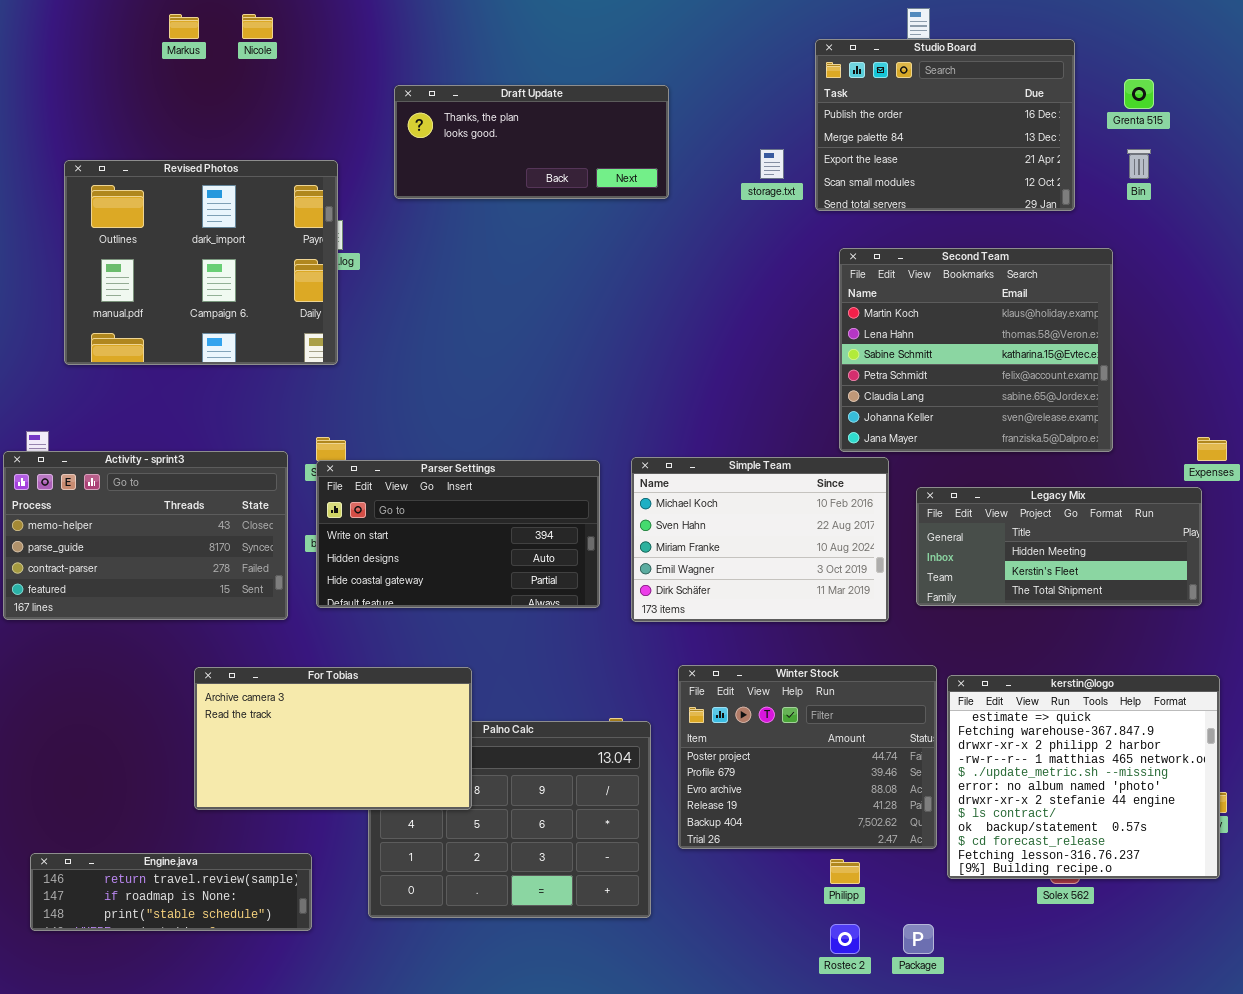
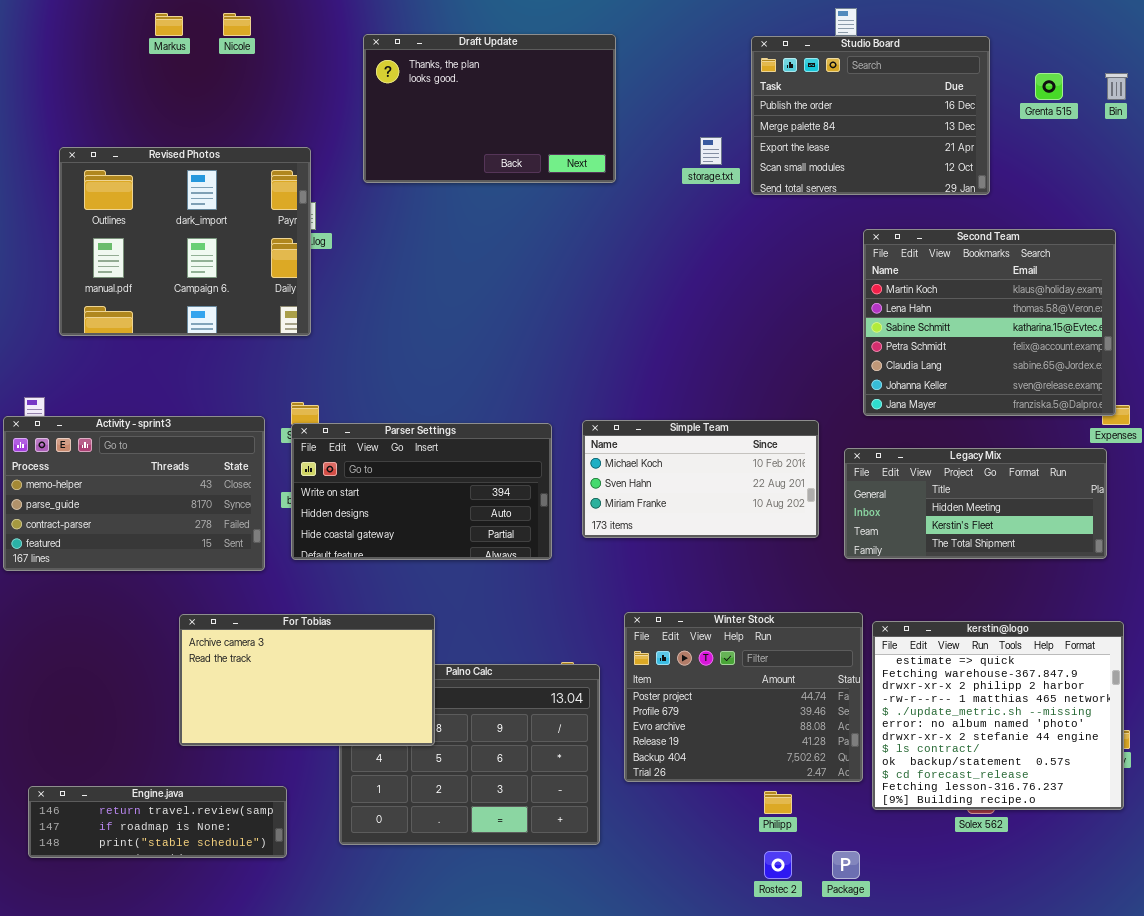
Draft Update: [394,85,669,199] -> [363,34,616,183], resized
Bin: [1127,149,1151,179] -> [1105,73,1128,100], moved
Second Team: [839,248,1113,452] -> [863,229,1116,416], moved
Simple Team: [631,457,889,622] -> [582,420,819,538], resized

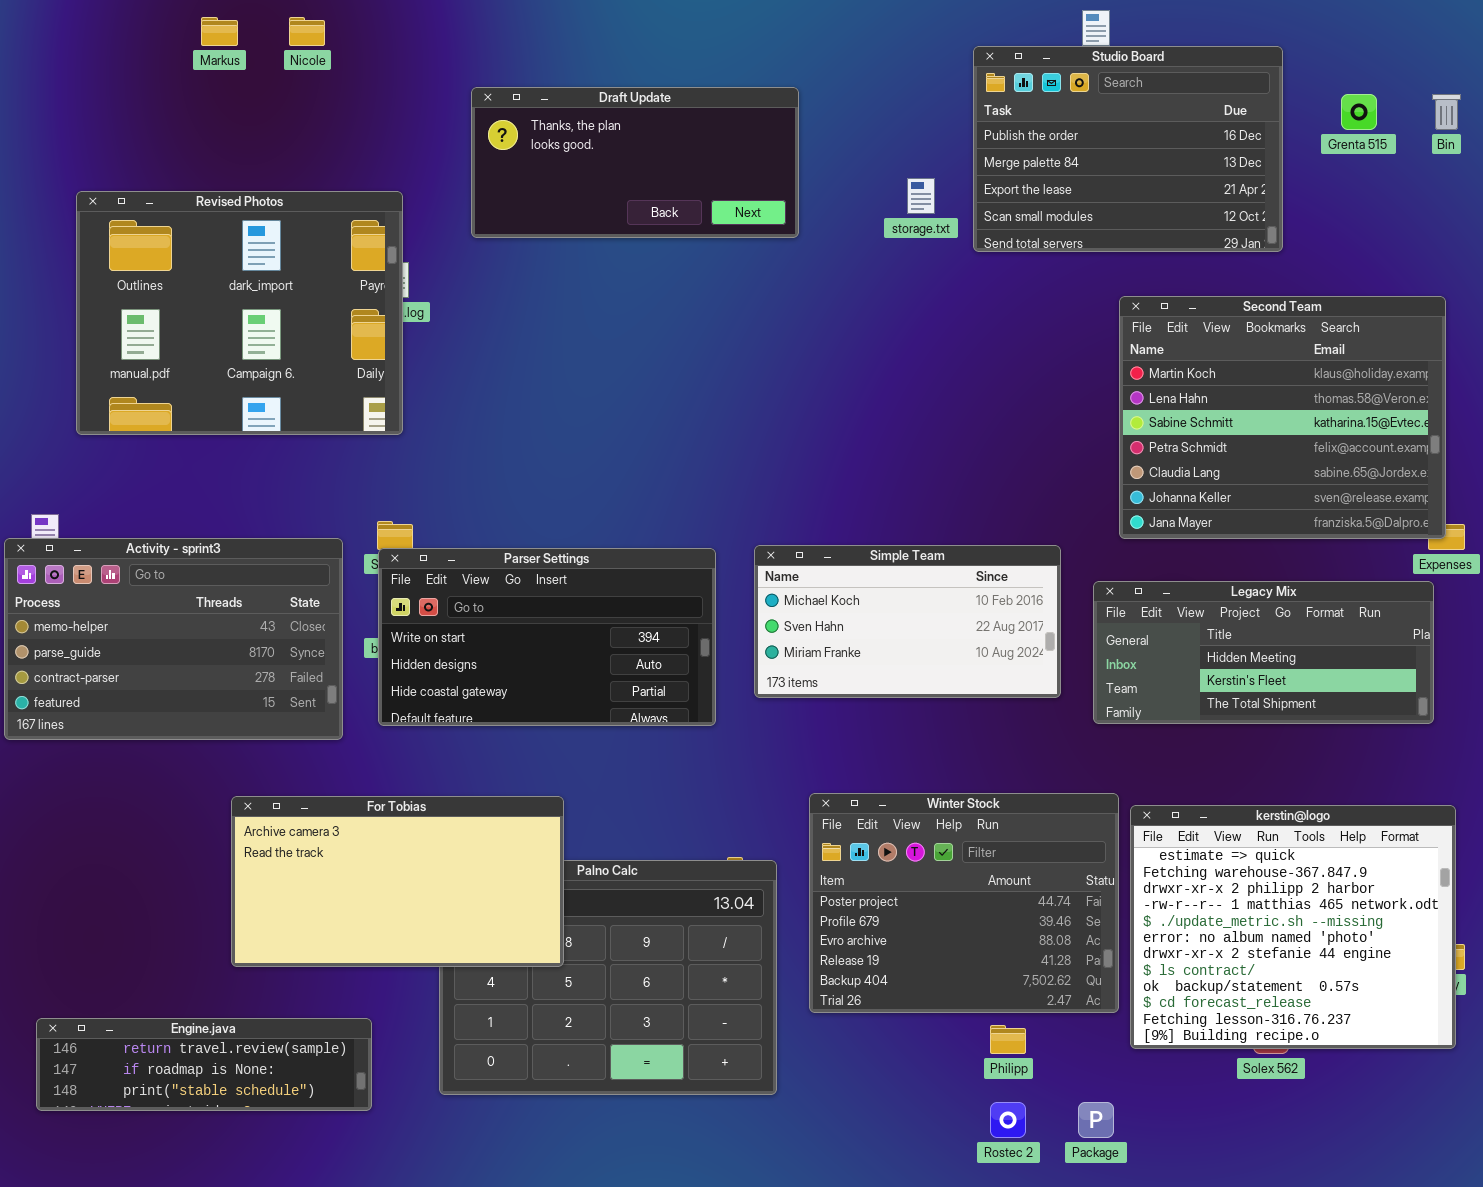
Draft Update: [363,34,616,183] -> [471,87,799,238], resized

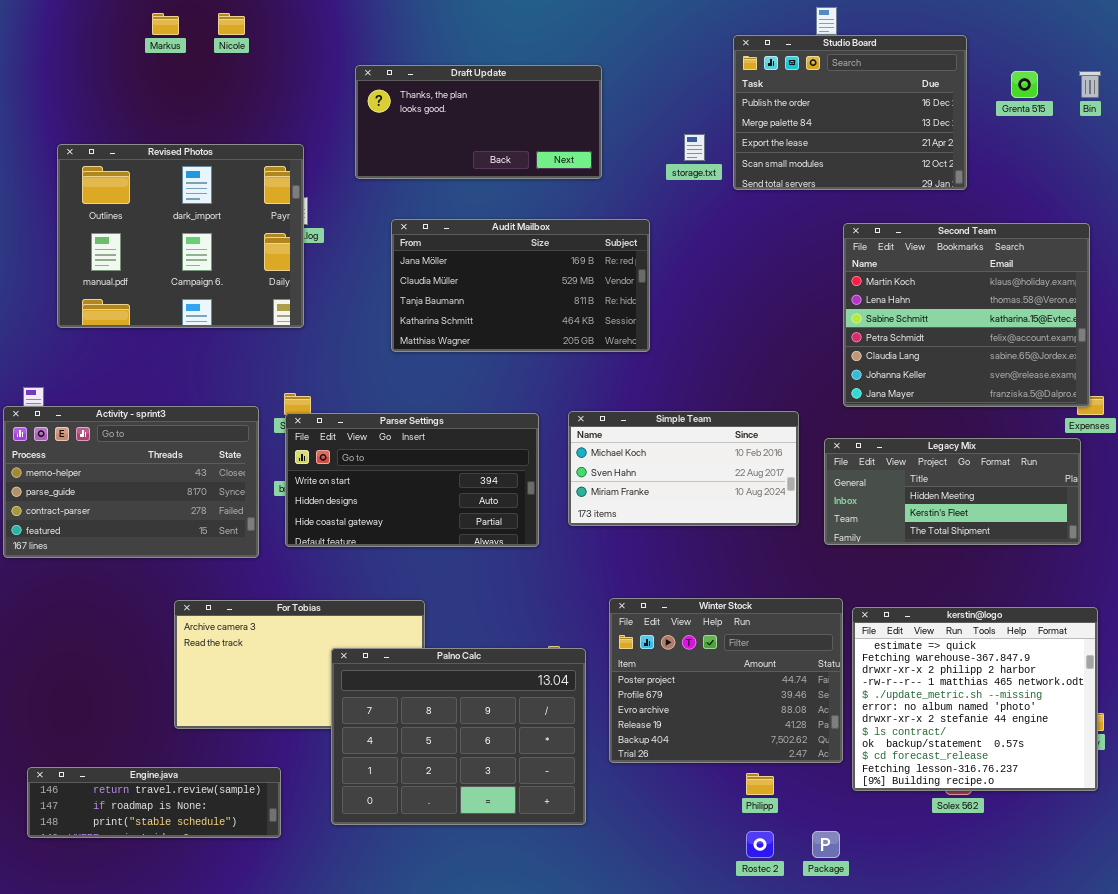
Audit Mailbox: none -> [391,219,650,352], opened
Palno Calc: [439,860,777,1095] -> [331,648,586,825], raised

